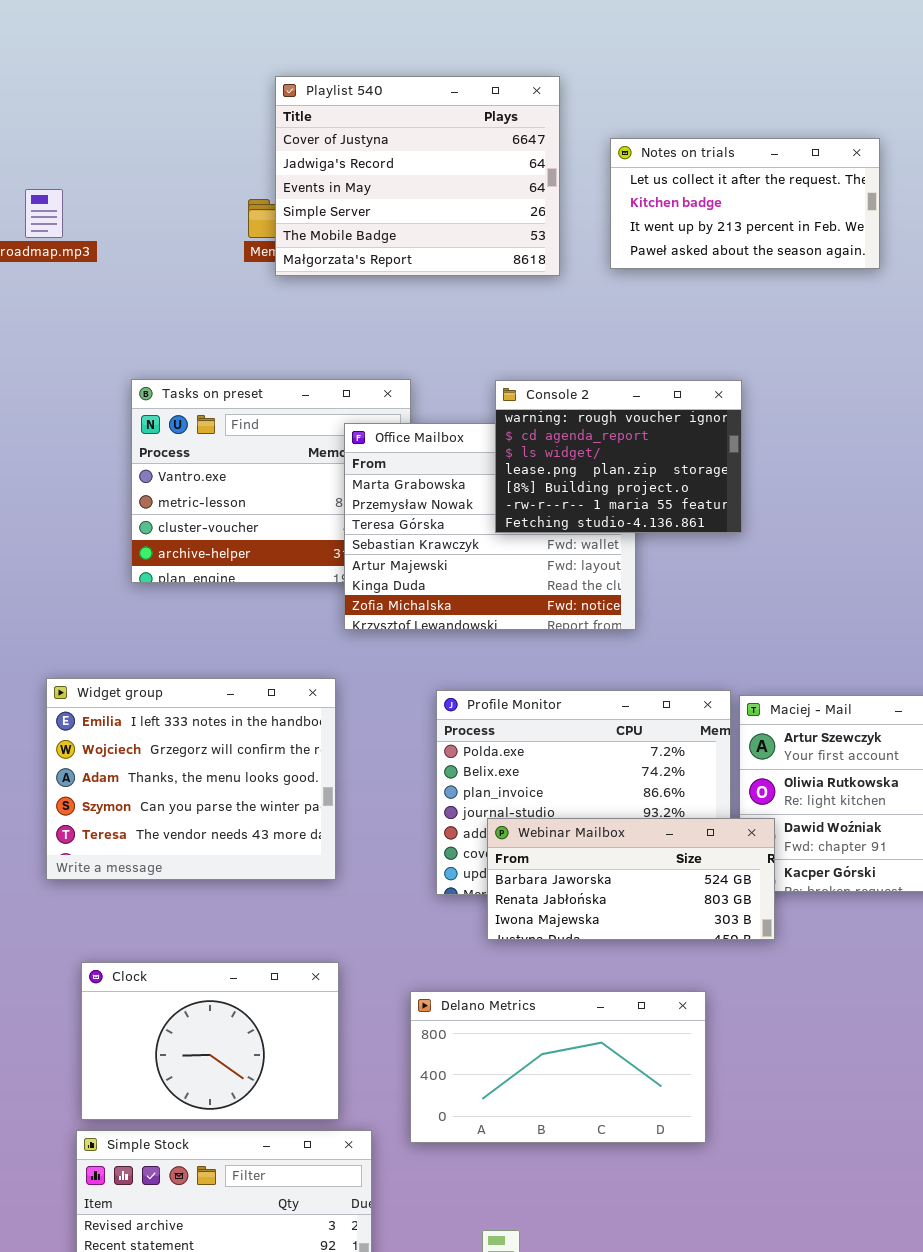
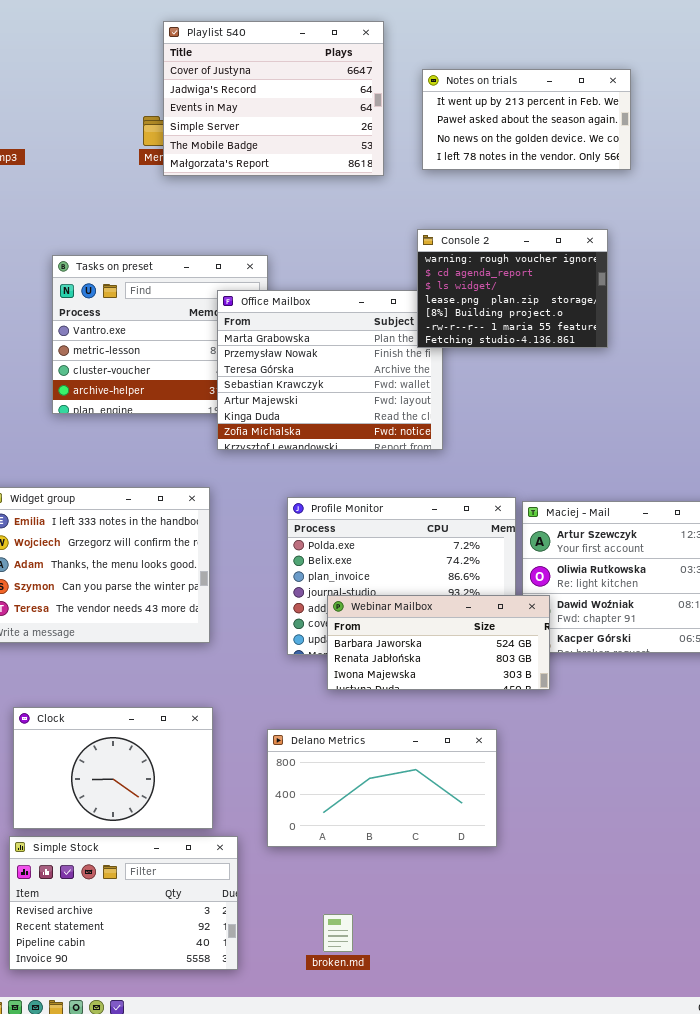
Notes on trials: [610,138,880,269] -> [422,69,631,170], scrolled down 2 rows
Console 2: [495,380,742,533] -> [417,229,608,348], moved

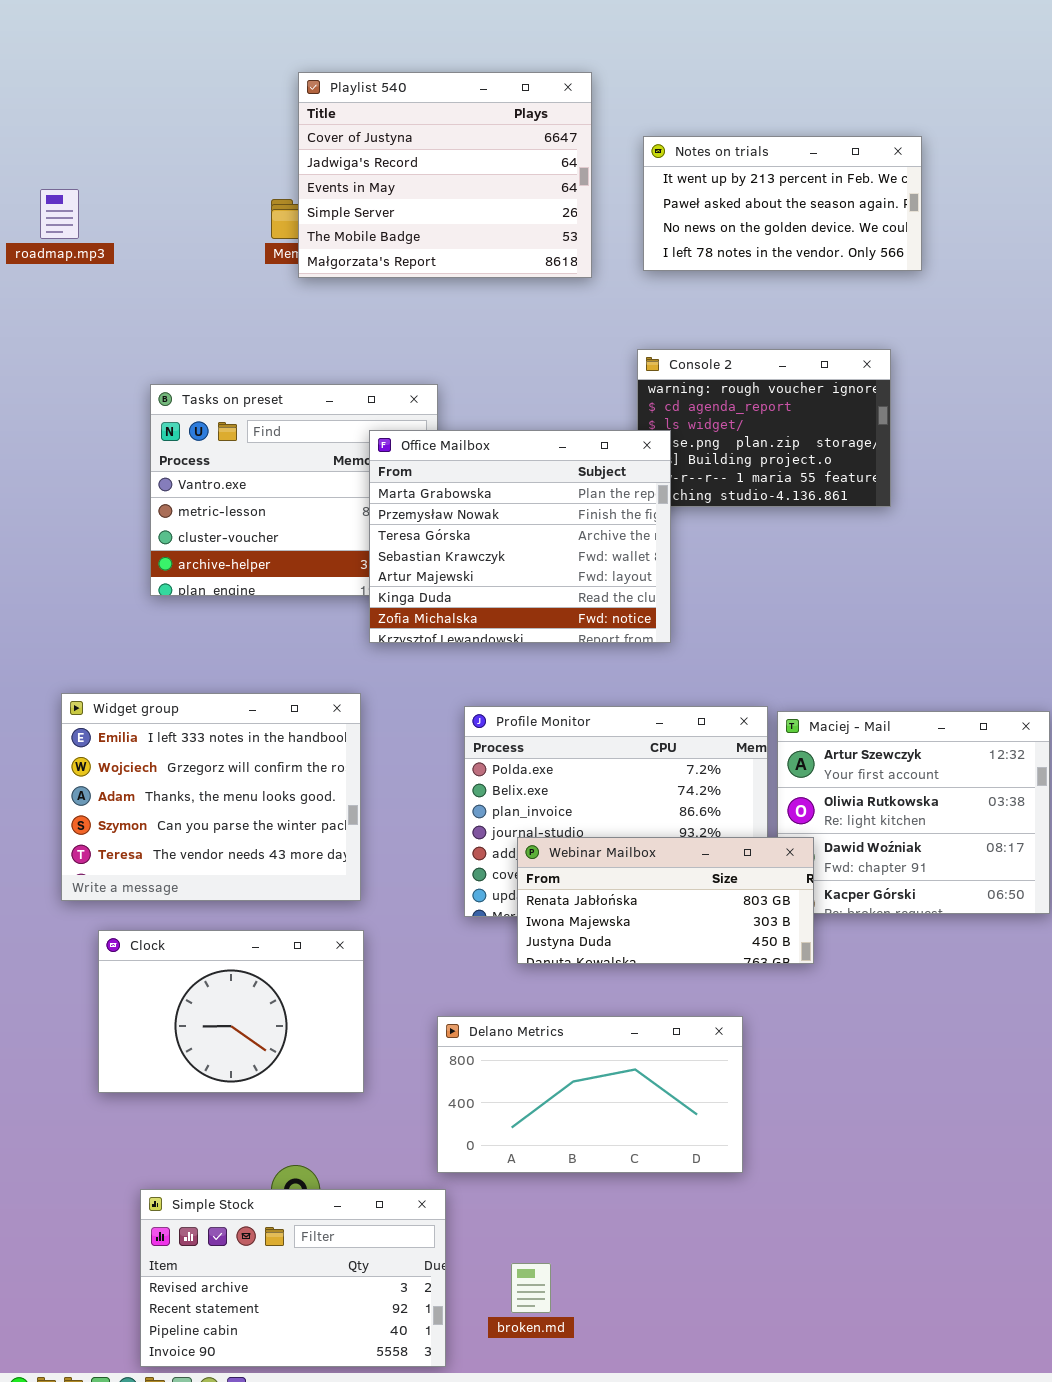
Office Mailbox: [217,290,443,450] -> [369,430,671,643], raised
Webinar Mailbox: [327,595,550,690] -> [517,837,814,964], scrolled down 1 row
Clock: [13,707,213,829] -> [98,930,364,1093], moved
Simple Stock: [9,836,238,970] -> [140,1189,446,1367], moved

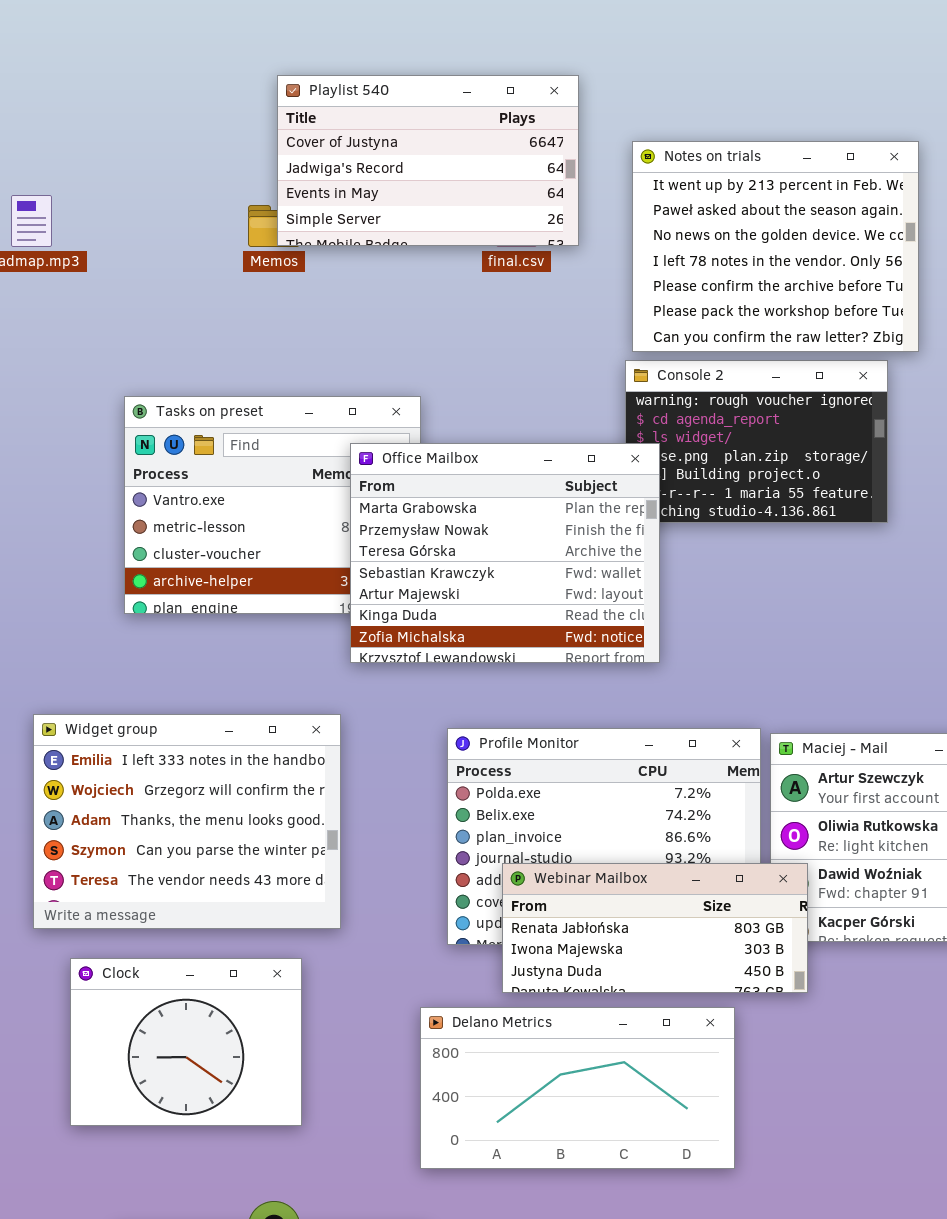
Playlist 540: [298,72,592,278] -> [277,75,579,246], resized
Notes on trials: [643,136,922,271] -> [632,141,919,352], resized
Clock: [98,930,364,1093] -> [70,958,302,1126], resized
Delano Metrics: [437,1016,743,1173] -> [420,1007,735,1169], moved

